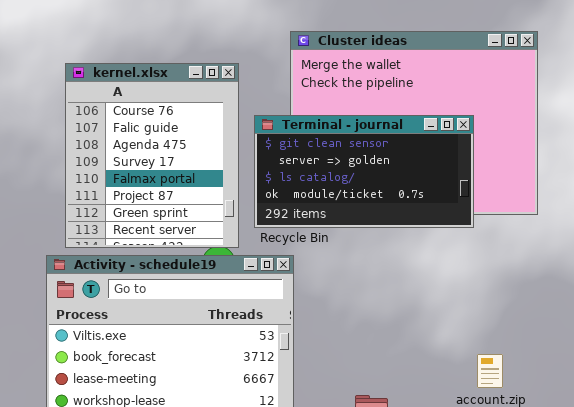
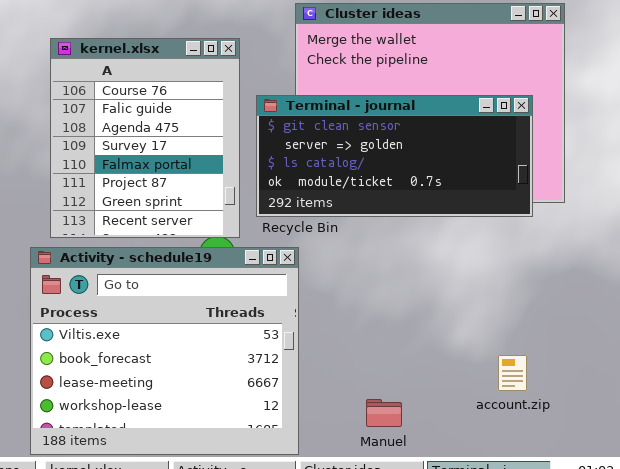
Terminal - journal: [254,115,474,228] -> [256,95,533,217], resized

